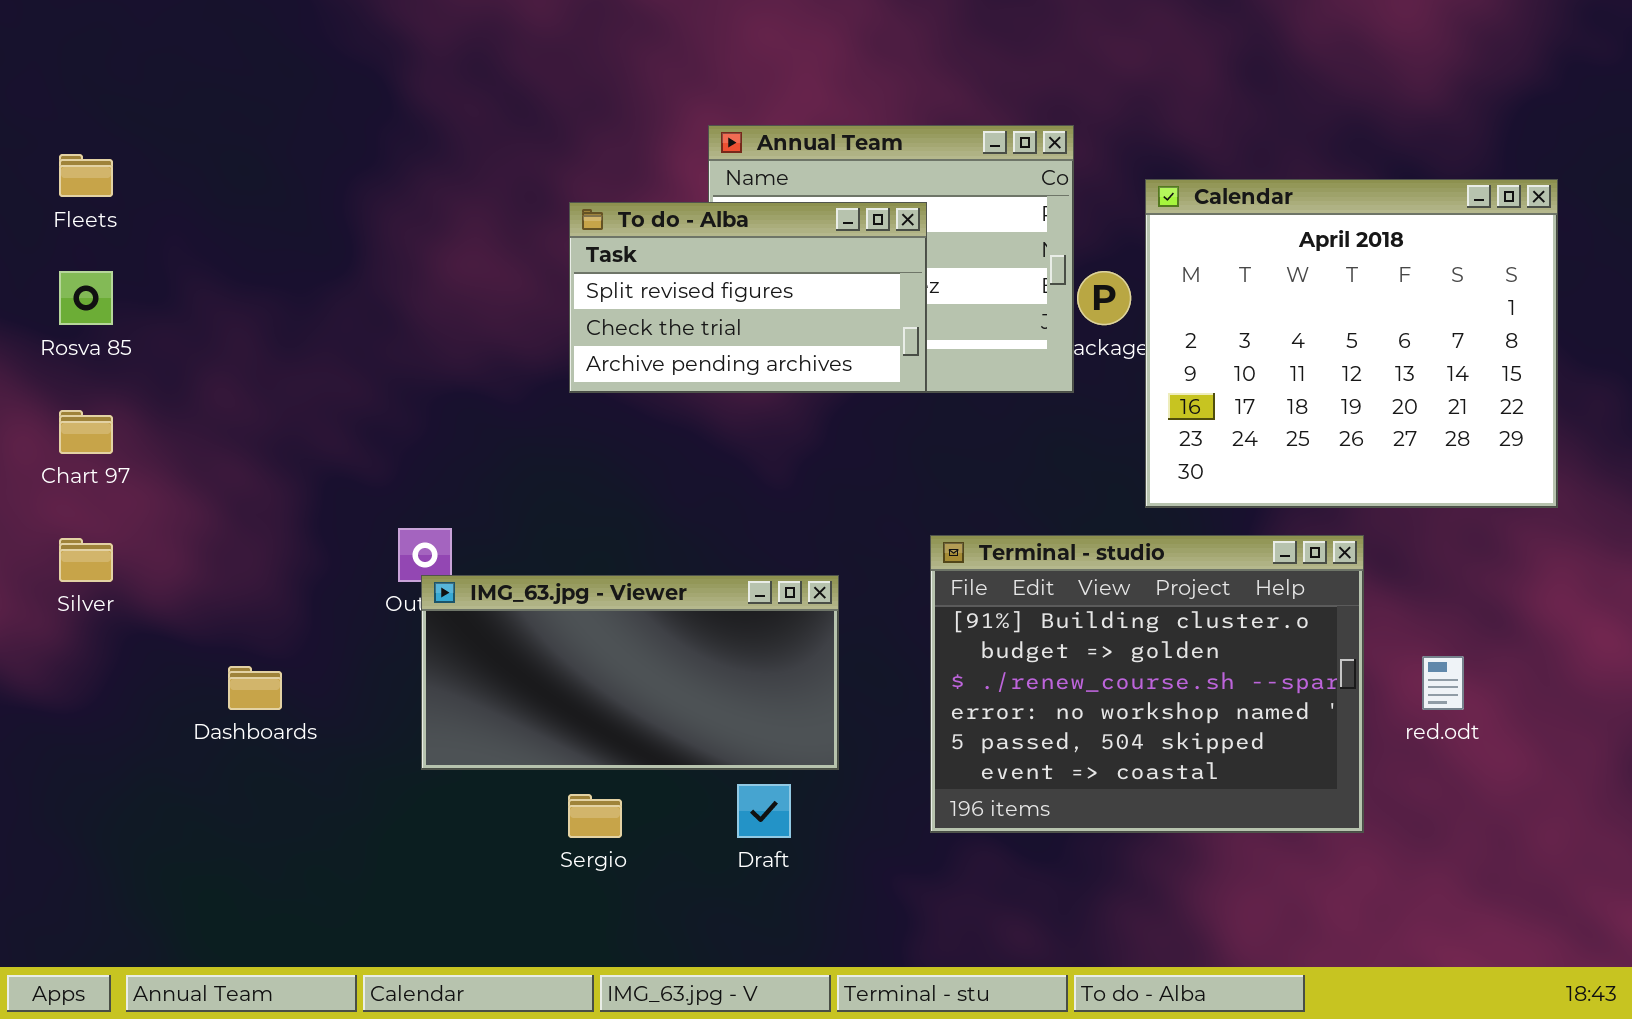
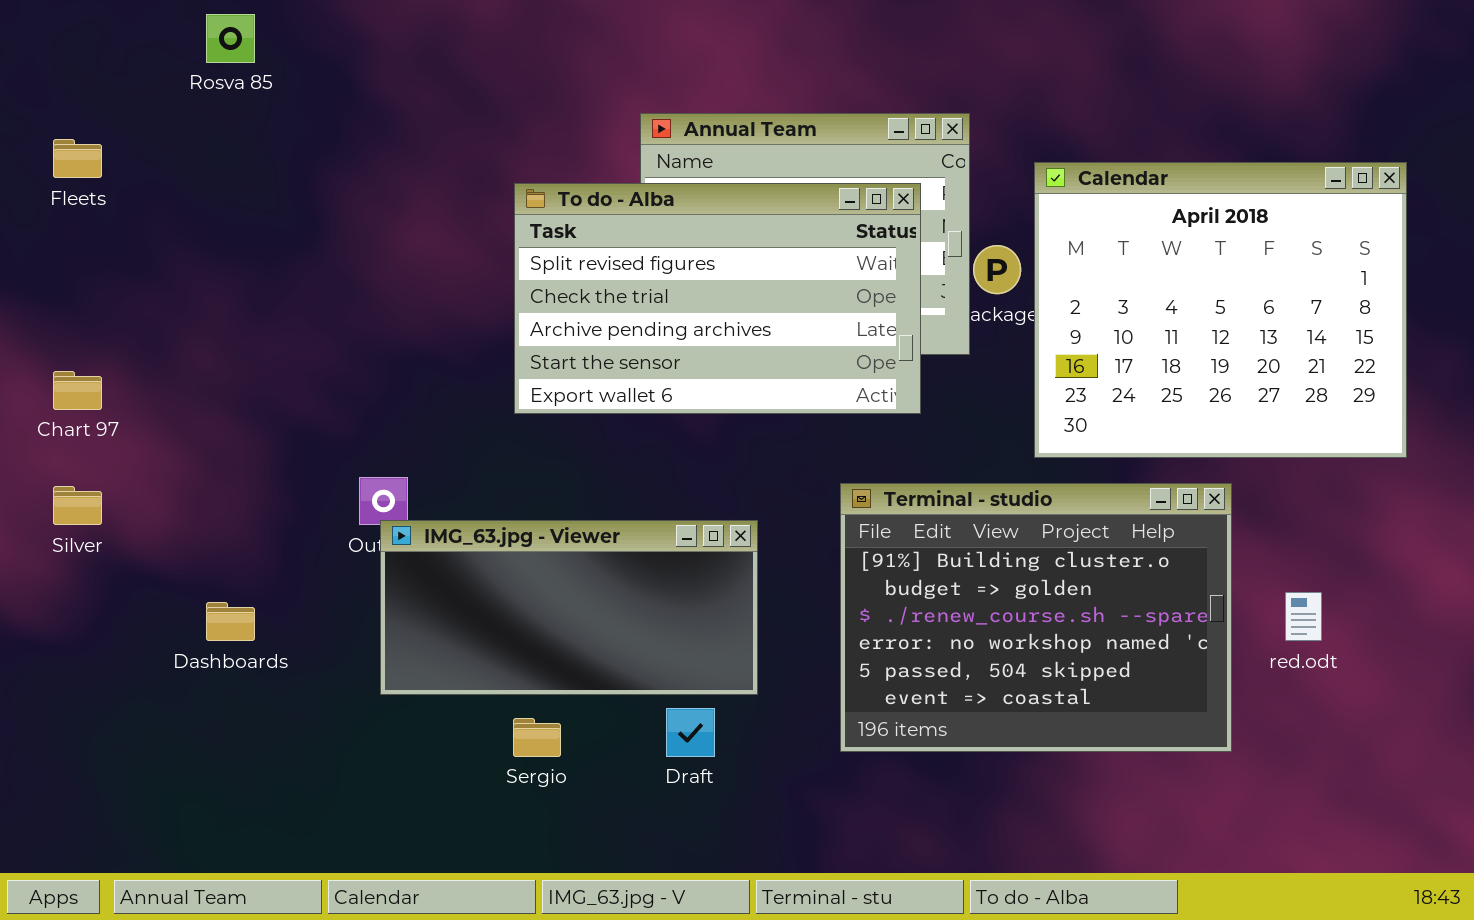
To do - Alba: [569,202,927,393] -> [514,183,921,414], resized
Rosva 85: [59,271,113,325] -> [206,14,255,63], moved

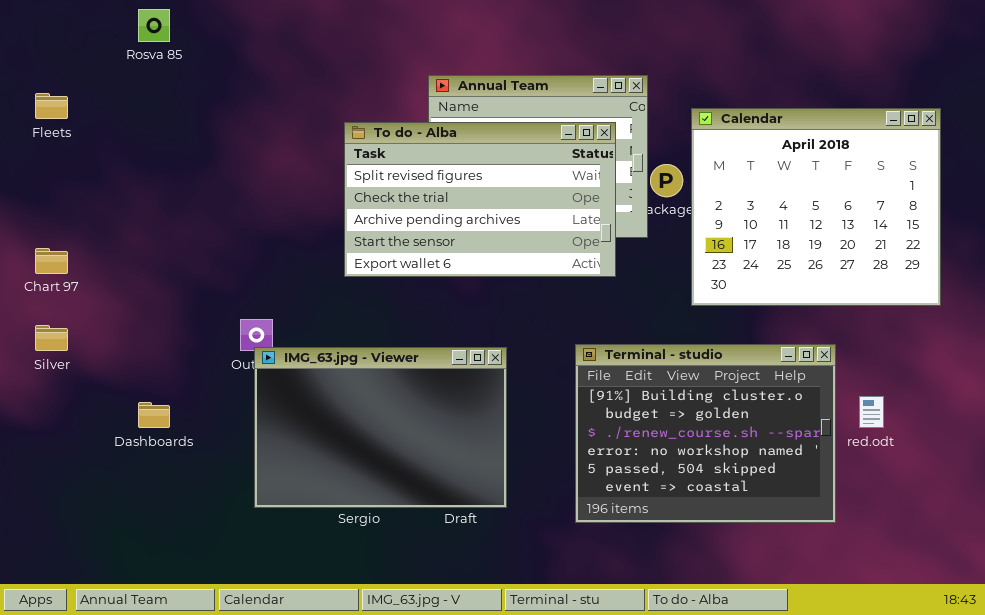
Terminal - studio: [840,483,1232,752] -> [575,344,836,523], moved
IMG_63.jpg - Viewer: [380,520,758,695] -> [254,347,507,508], resized

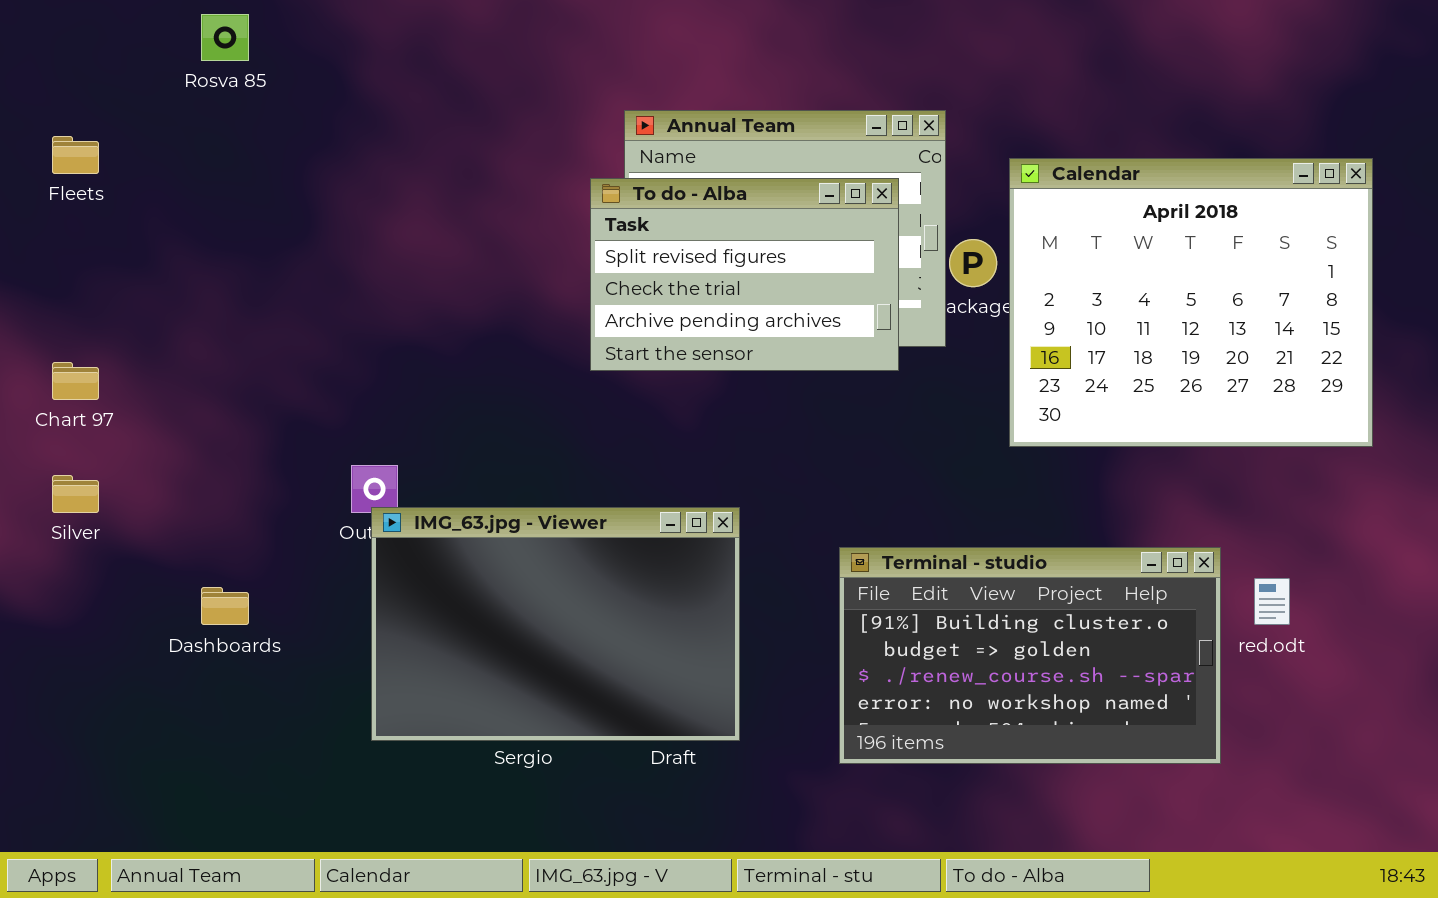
To do - Alba: [344,122,616,277] -> [590,178,899,371], resized
Terminal - studio: [575,344,836,523] -> [839,547,1221,764], resized

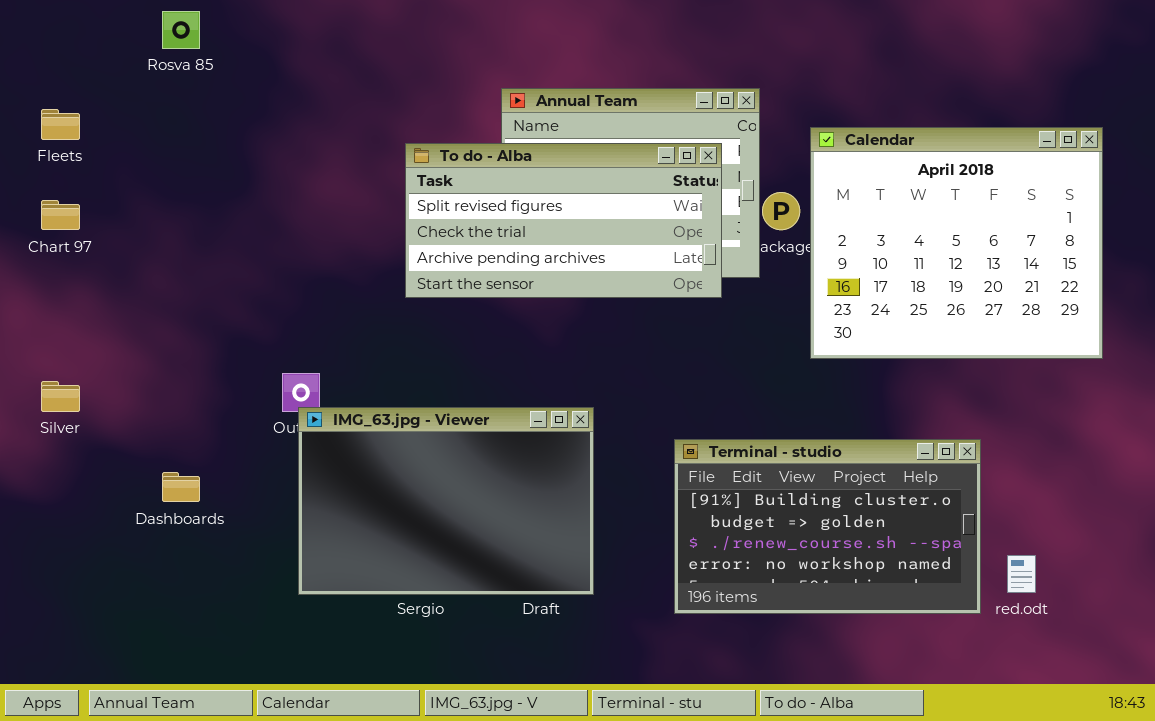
To do - Alba: [590,178,899,371] -> [405,143,722,298], resized
Chart 97: [52,362,99,400] -> [41,200,80,230], moved
red.odt: [1254,578,1290,625] -> [1007,555,1036,593], moved

